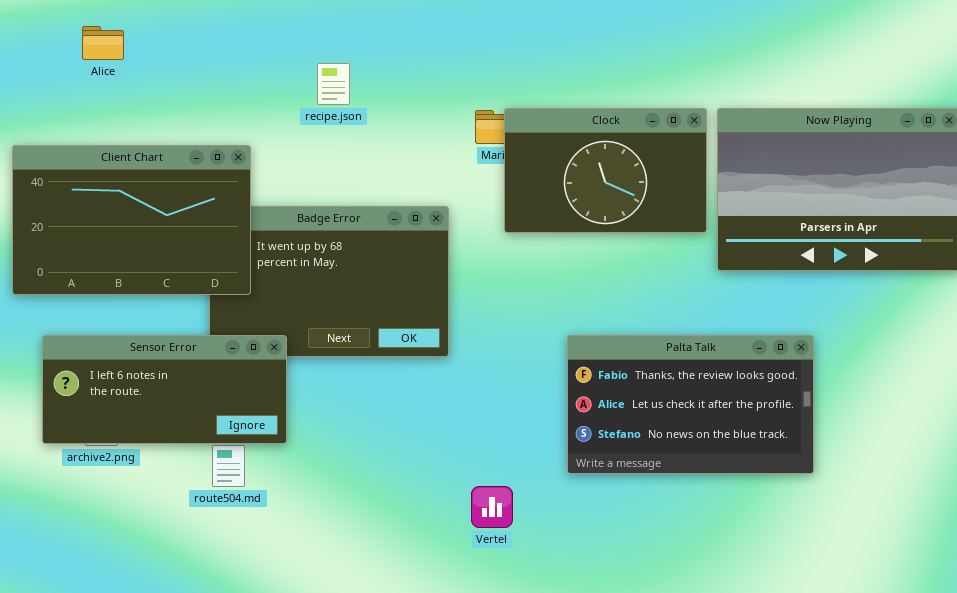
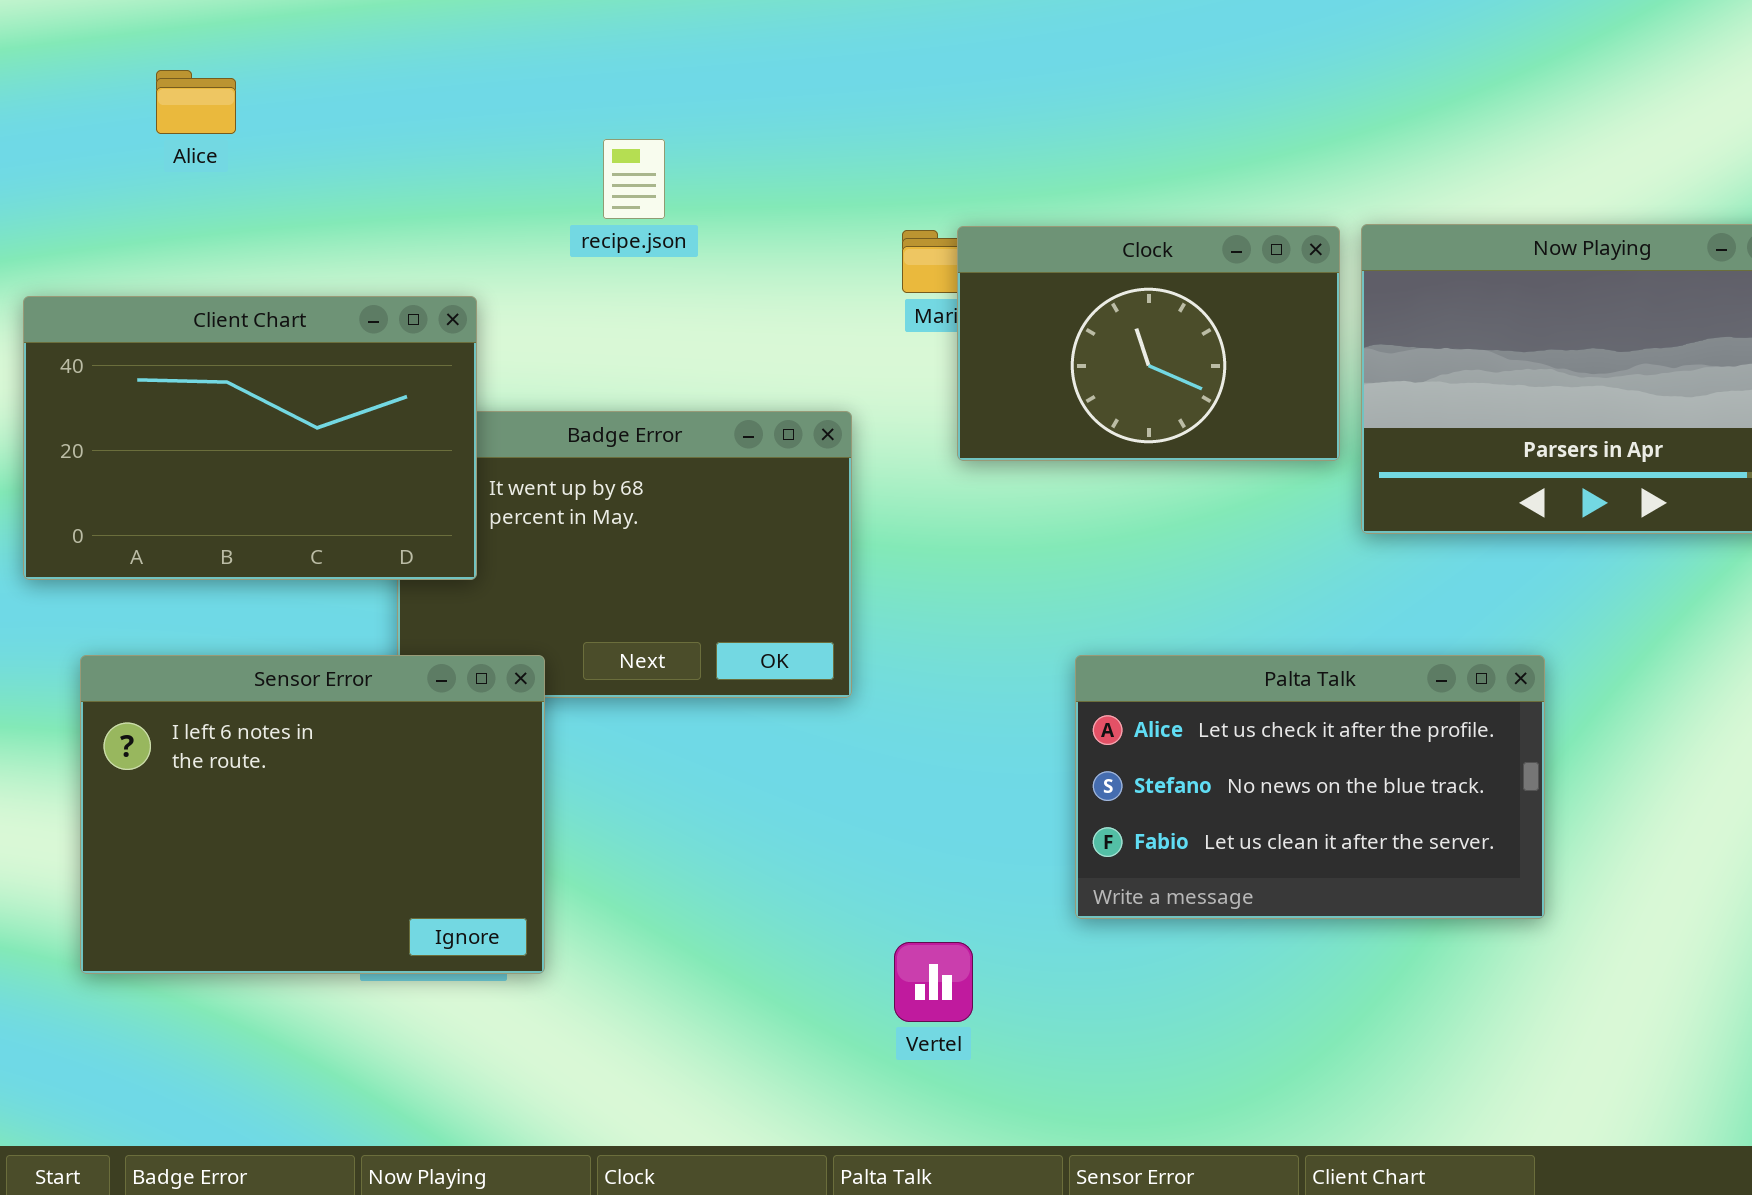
Sensor Error: [42,335,287,444] -> [80,655,545,974], resized
Palta Talk: [567,335,814,474] -> [1075,655,1545,919], scrolled down 1 row

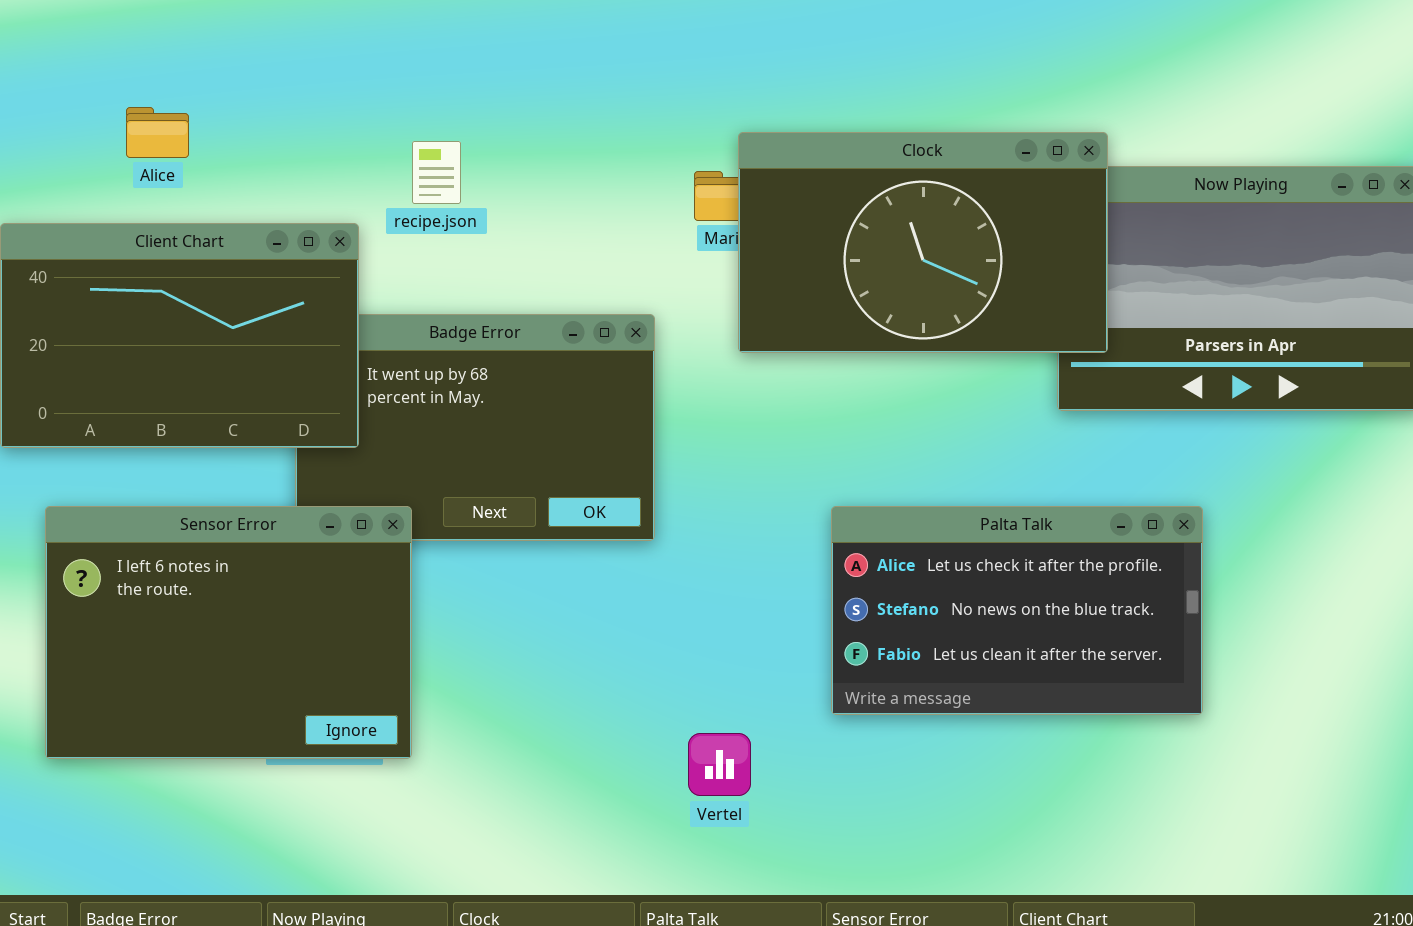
Alice: [156,70,236,134] -> [126,107,189,158], moved
recipe.json: [603,139,665,219] -> [412,141,461,204], moved
Clock: [957,226,1340,461] -> [738,132,1108,353], resized

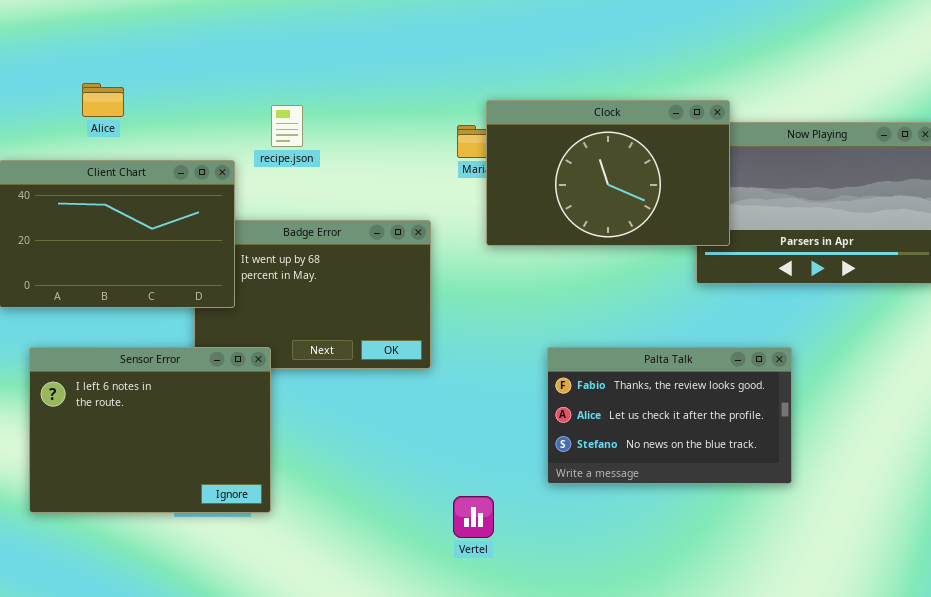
Palta Talk: [831,506,1203,715] -> [547,347,792,484], scrolled up 1 row

